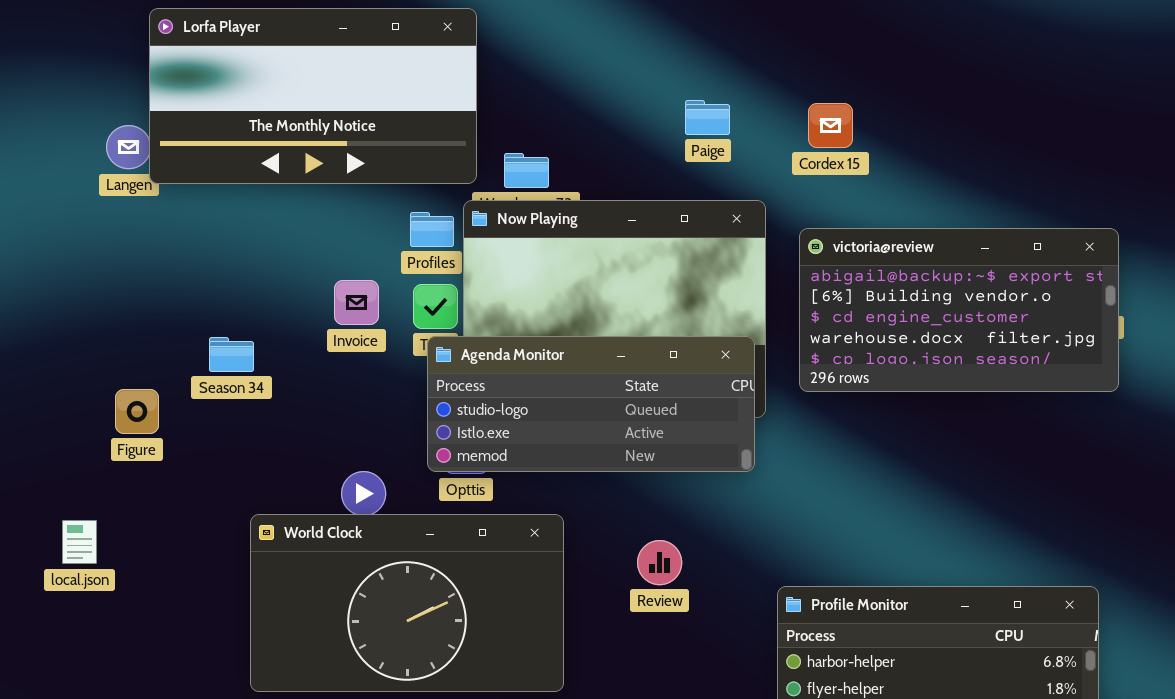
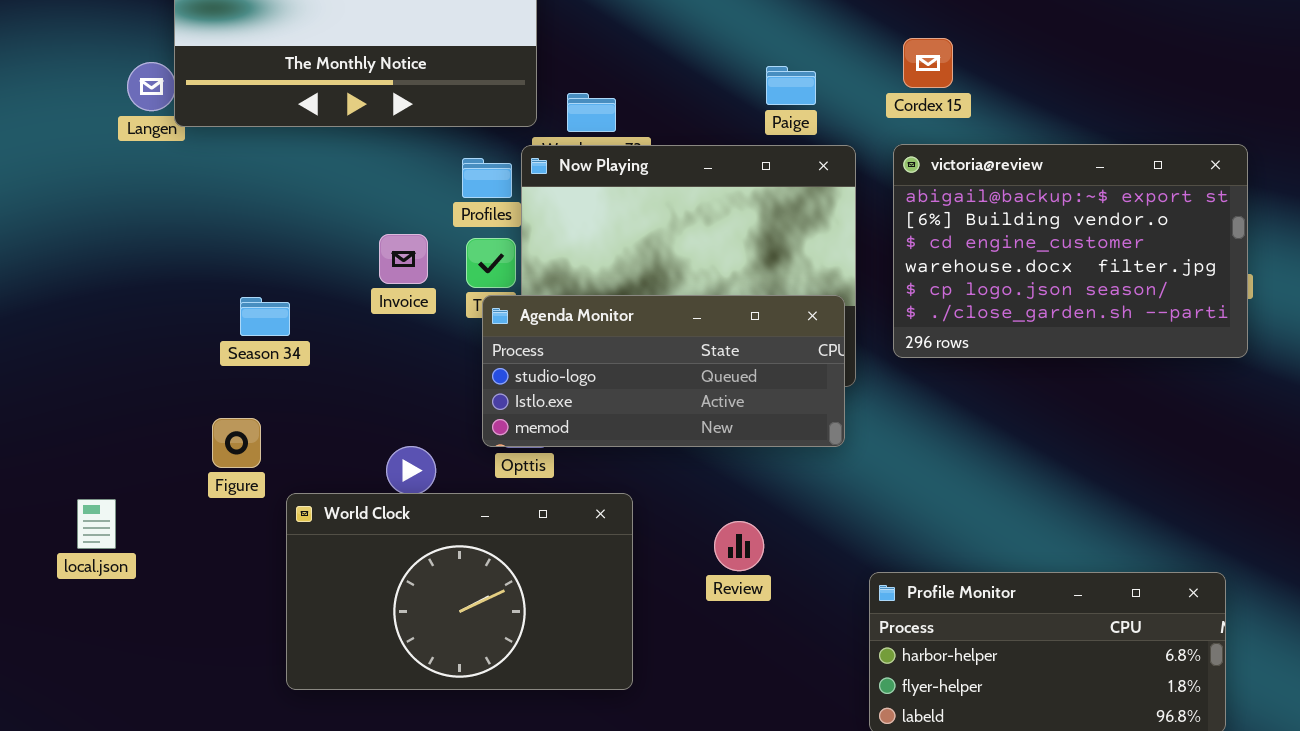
Paige: [685,100,730,135] -> [766,66,816,105], moved
victoria@review: [799,228,1119,392] -> [893,144,1248,358], resized
Figure: [115,389,159,434] -> [212,418,261,468], moved

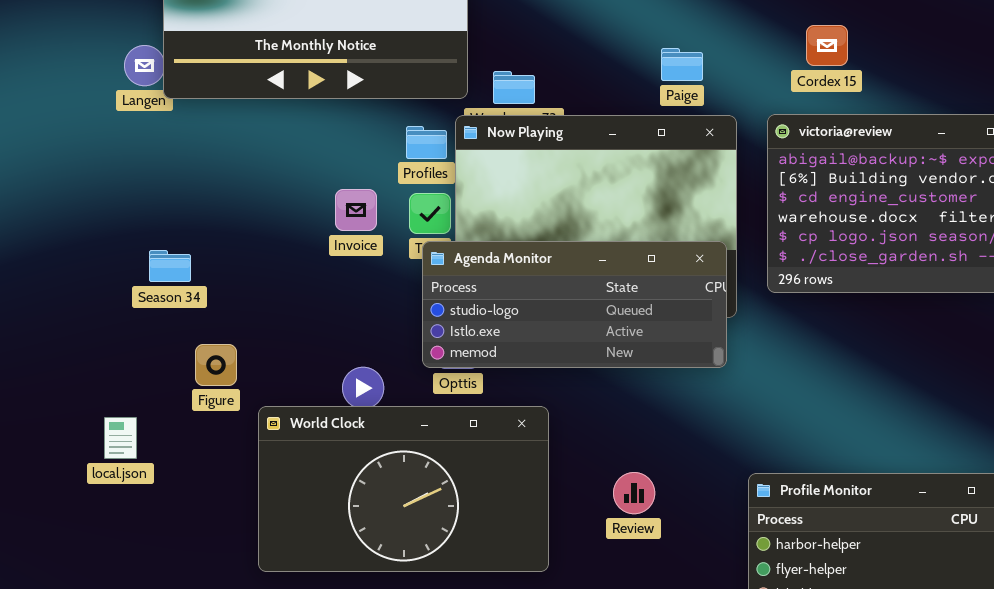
Cordex 15: [903,38,953,88] -> [806,25,848,66], moved
Season 34: [240,297,290,336] -> [149,250,191,282], moved
local.json: [77,499,116,549] -> [104,417,137,459], moved
Review: [714,521,764,571] -> [613,472,655,514], moved

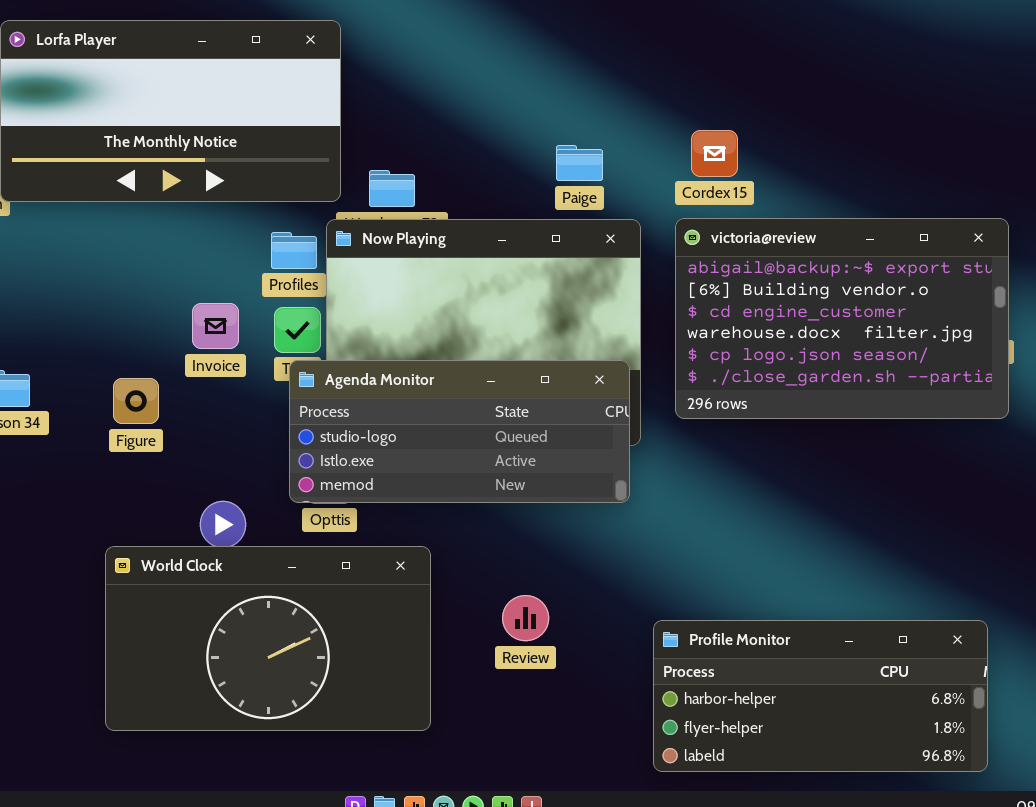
Cordex 15: [806,25,848,66] -> [691,130,738,177], moved
Figure: [195,344,237,386] -> [113,378,159,424], moved
Review: [613,472,655,514] -> [502,595,549,641], moved

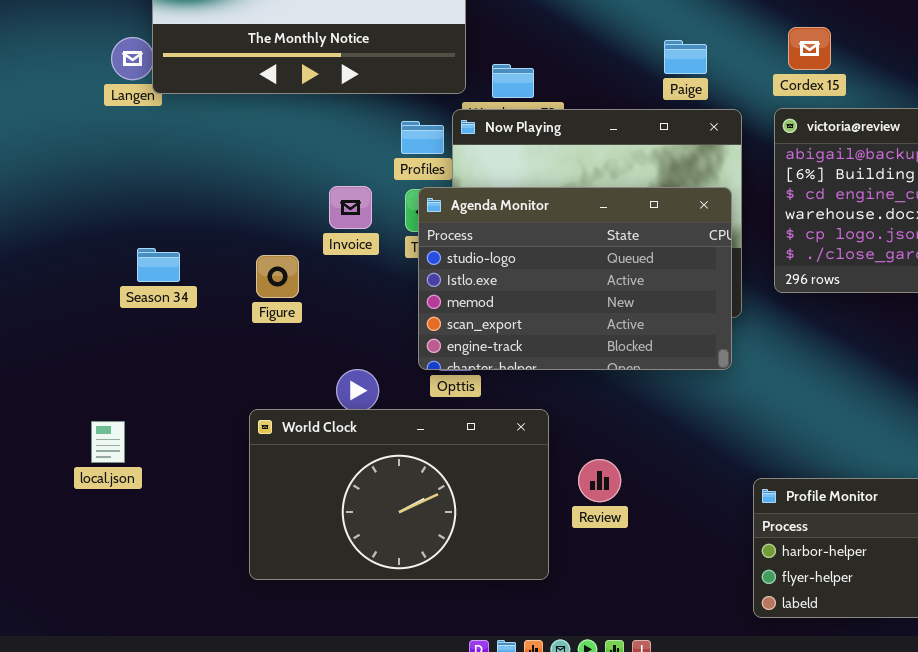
Agenda Monitor: [289,360,630,503] -> [418,187,732,370], resized
Review: [502,595,549,641] -> [578,459,621,502], moved

